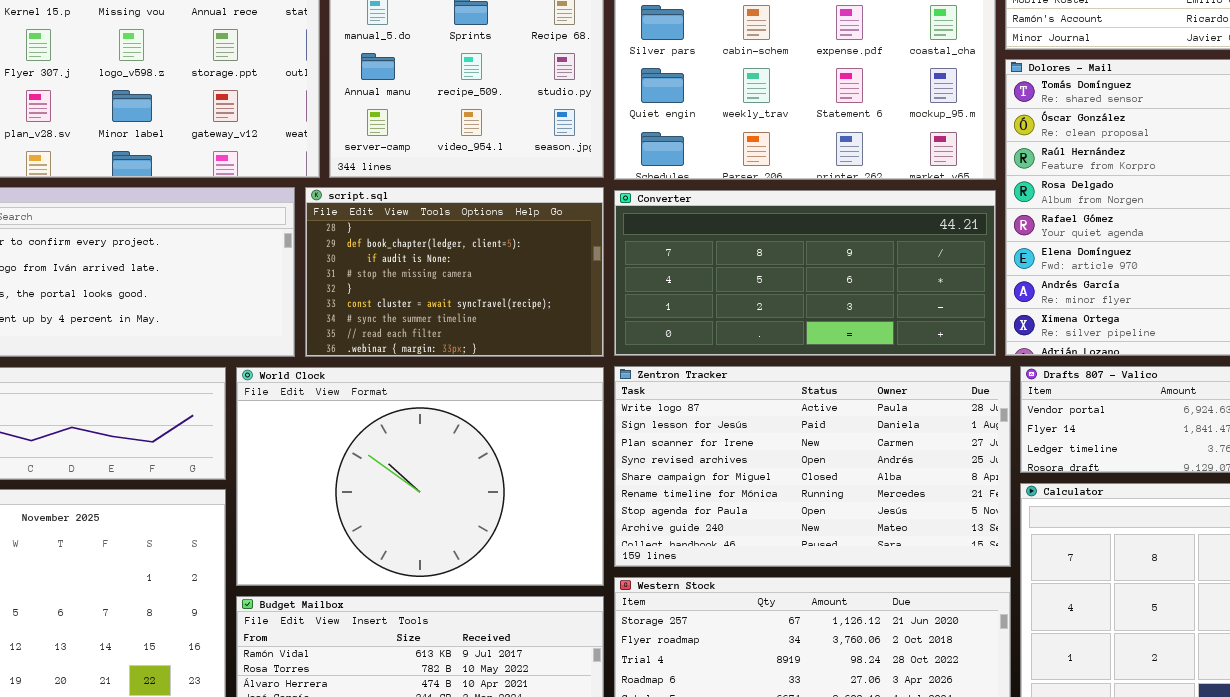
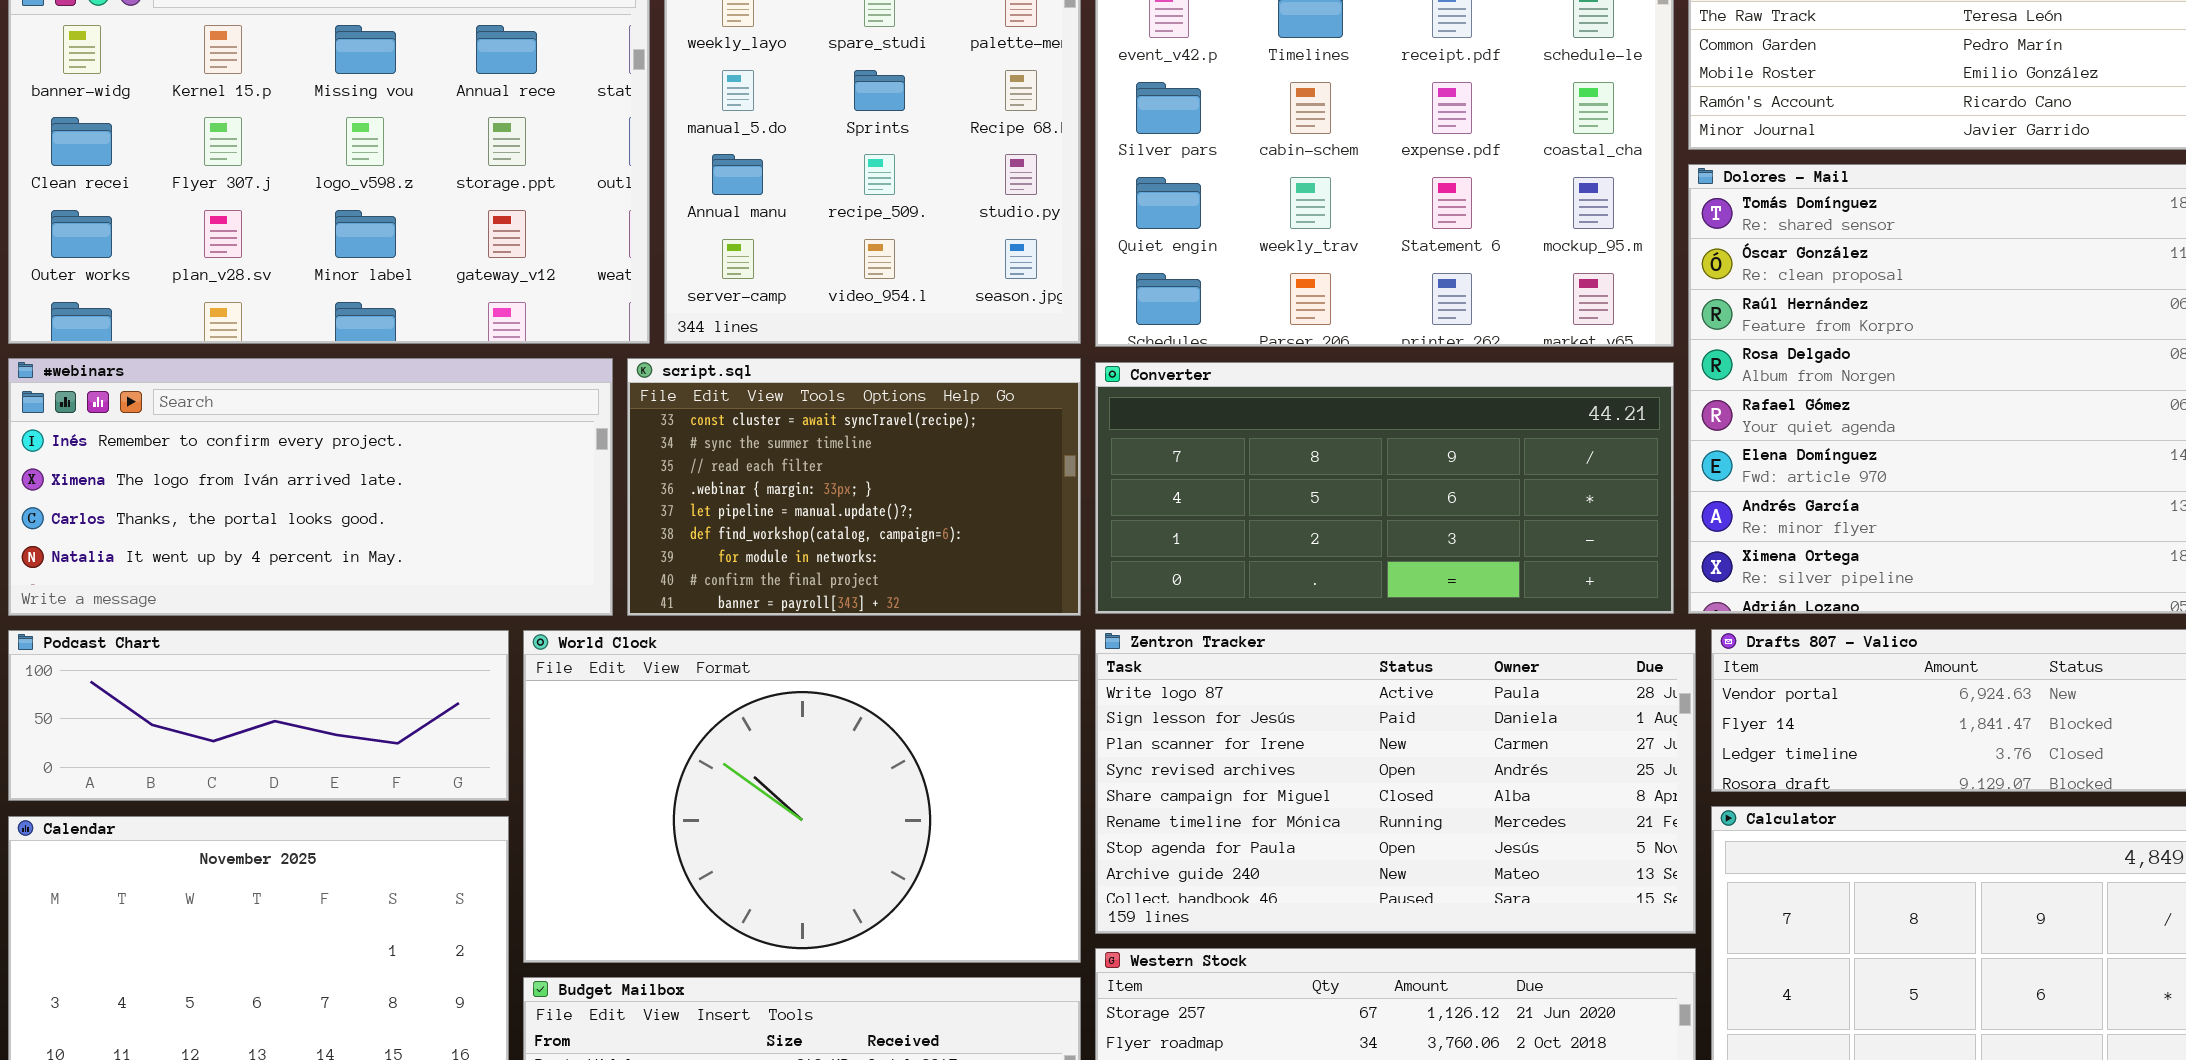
script.sql: [305,187,604,357] -> [627,358,1081,616], scrolled down 5 rows

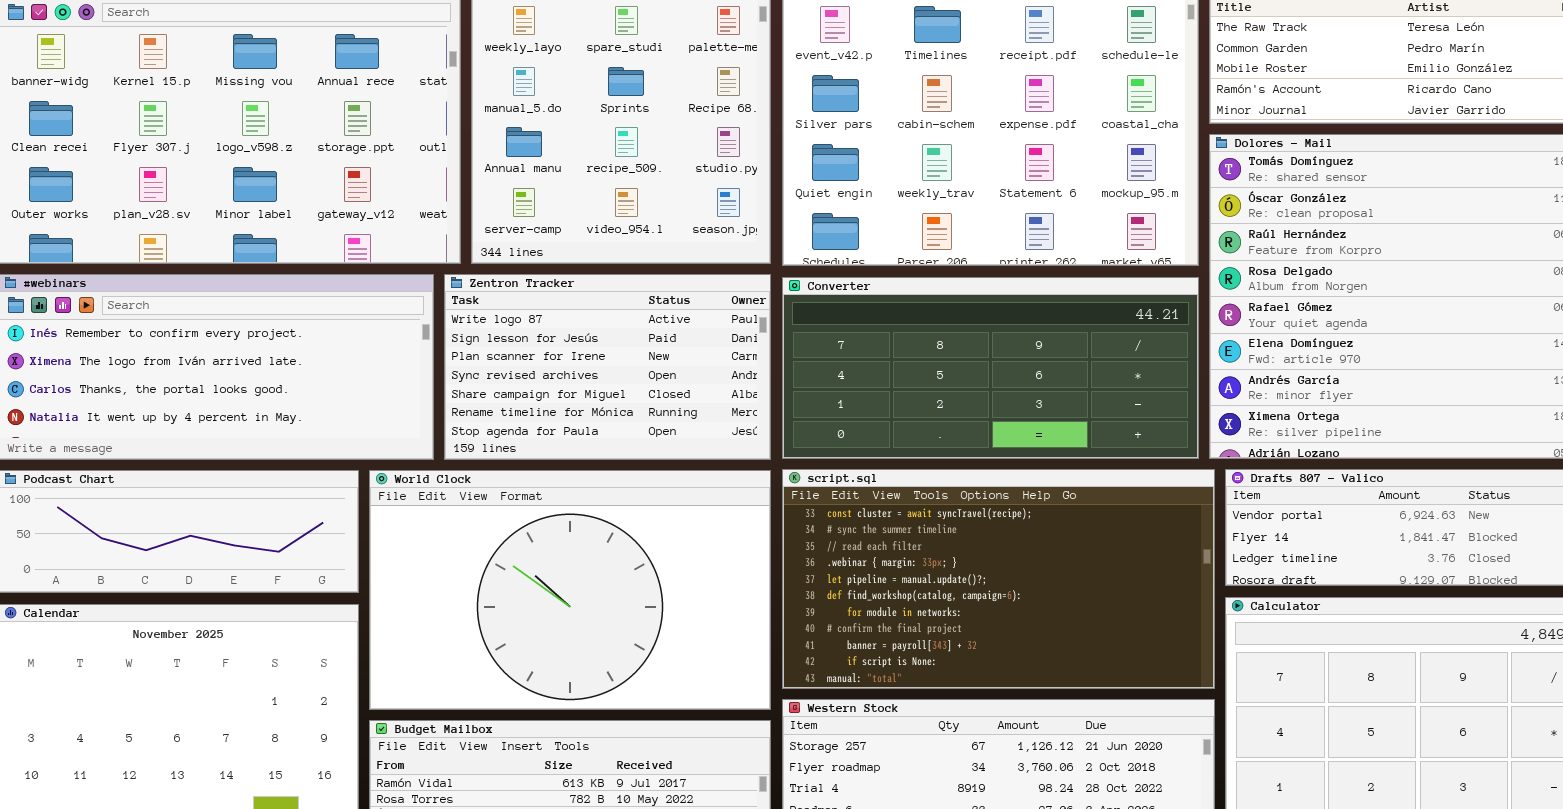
script.sql: [627,358,1081,616] -> [782,469,1215,689], moved, resized
Zentron Tracker: [1095,629,1696,934] -> [444,274,771,460], moved, resized

